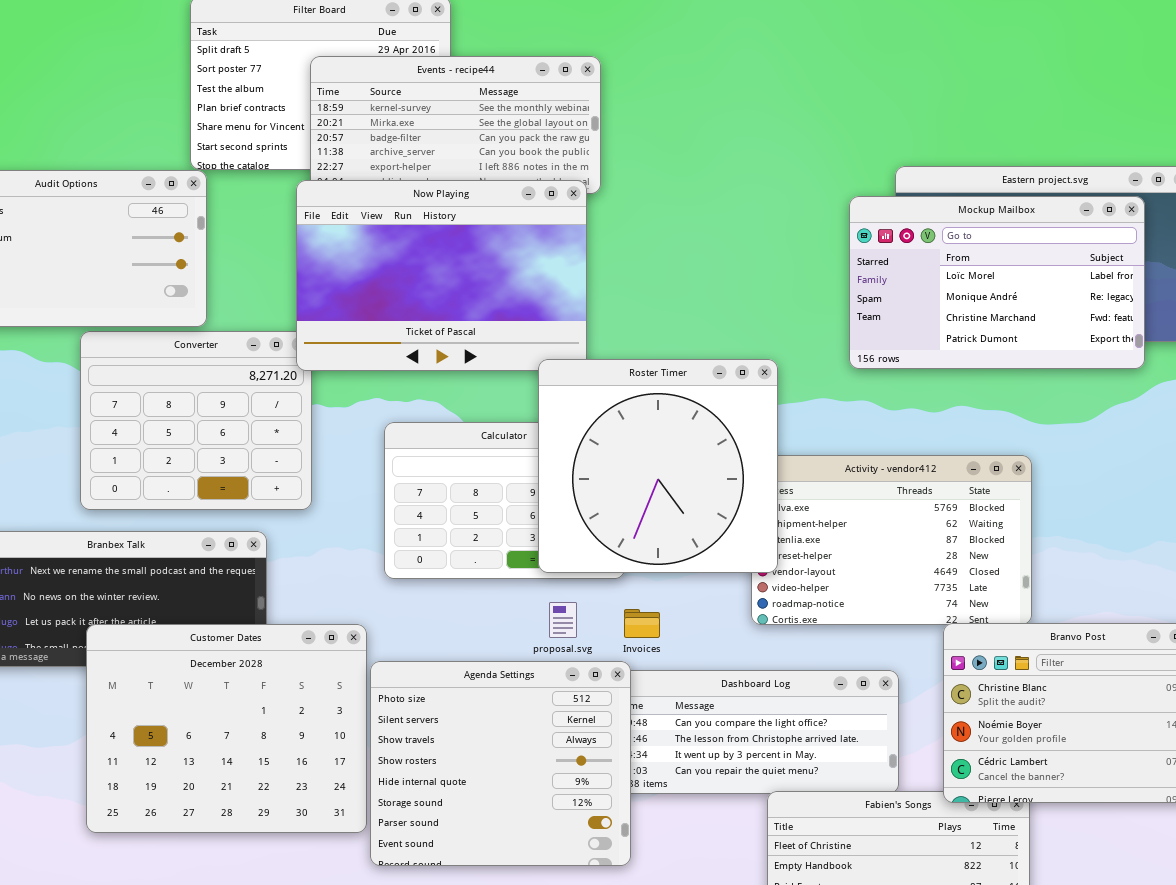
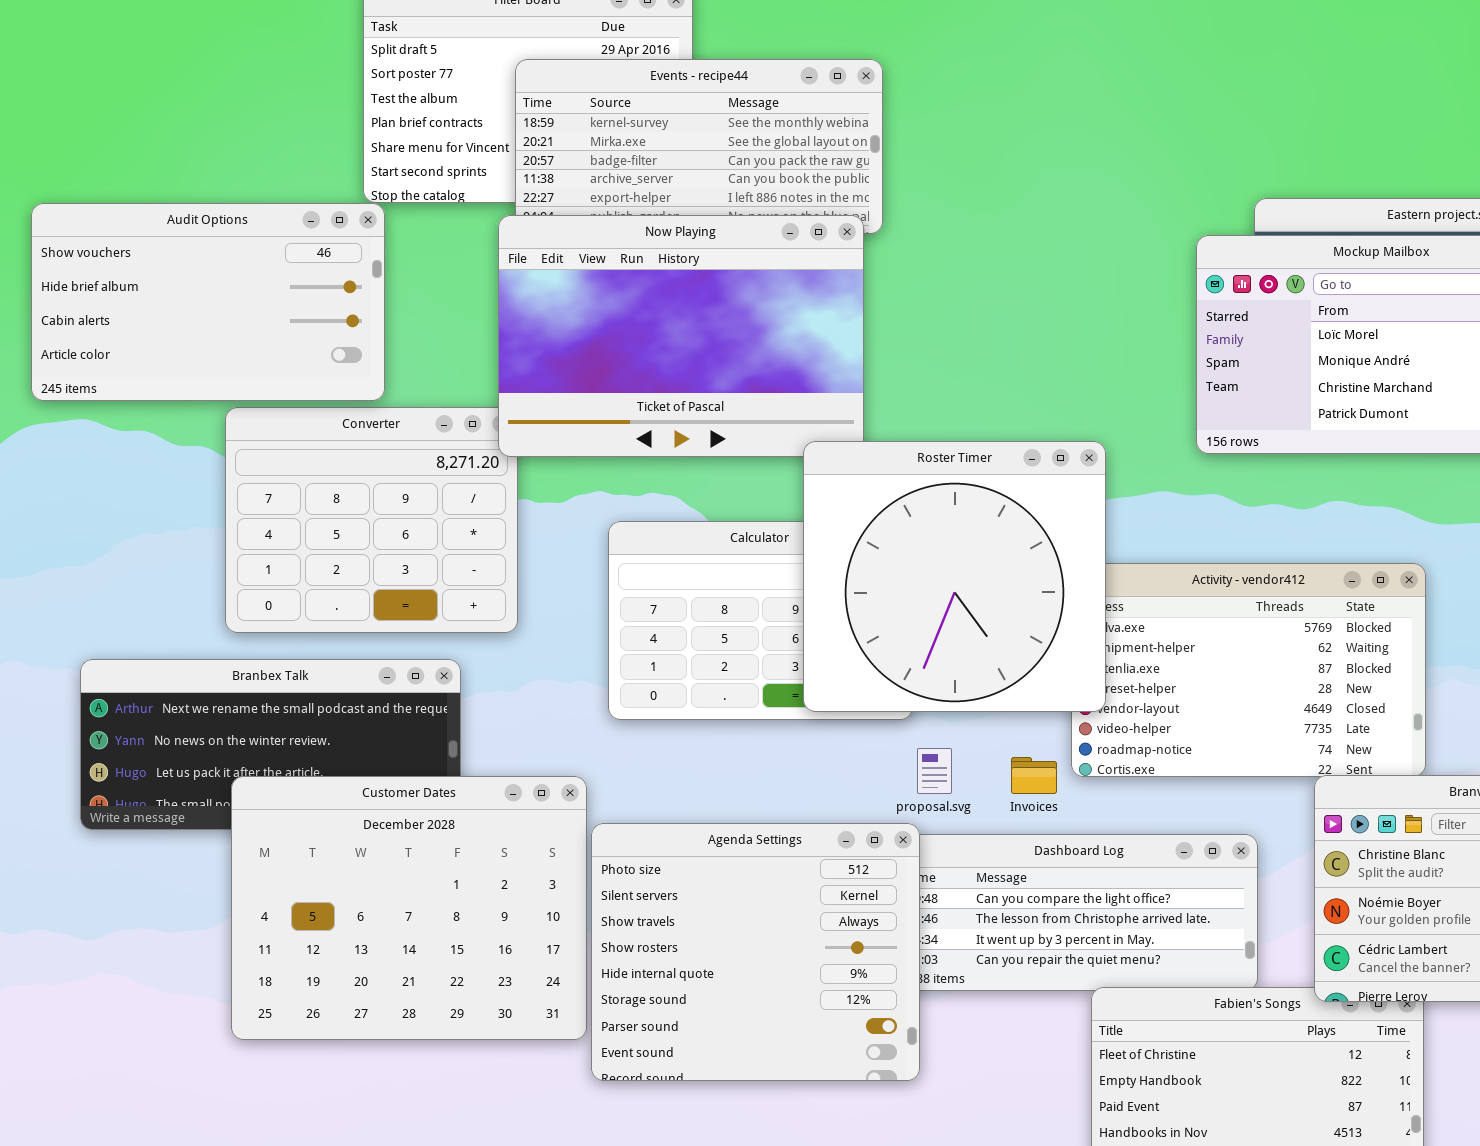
proposal.svg: [549,602,577,638] -> [917,748,952,794], moved
Invoices: [624,609,660,638] -> [1011,757,1057,794], moved

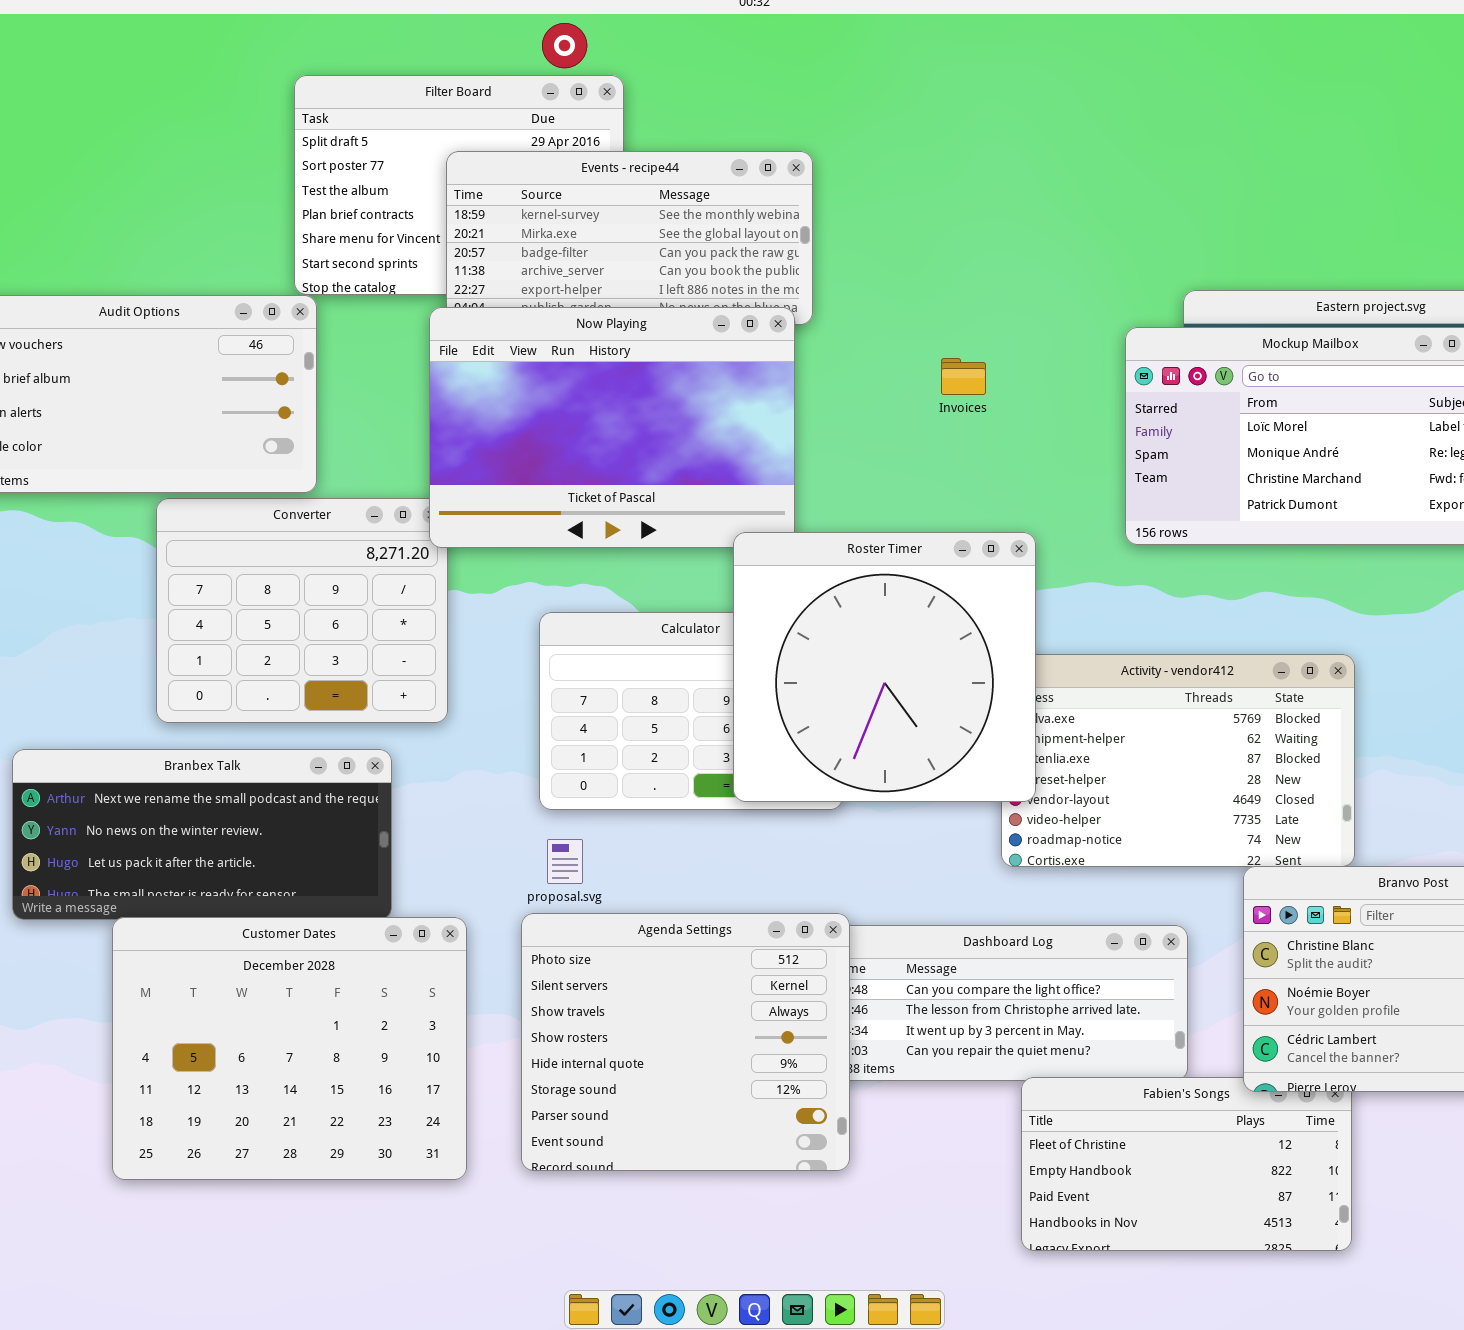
proposal.svg: [917,748,952,794] -> [547,839,583,884], moved
Invoices: [1011,757,1057,794] -> [941,358,986,395], moved
Customer Dates: [231,776,587,1040] -> [112,917,467,1180], moved

